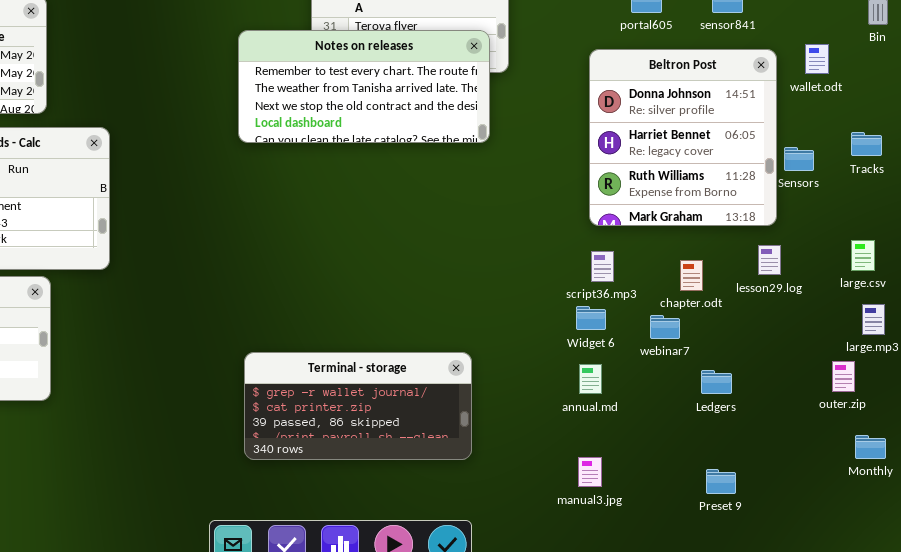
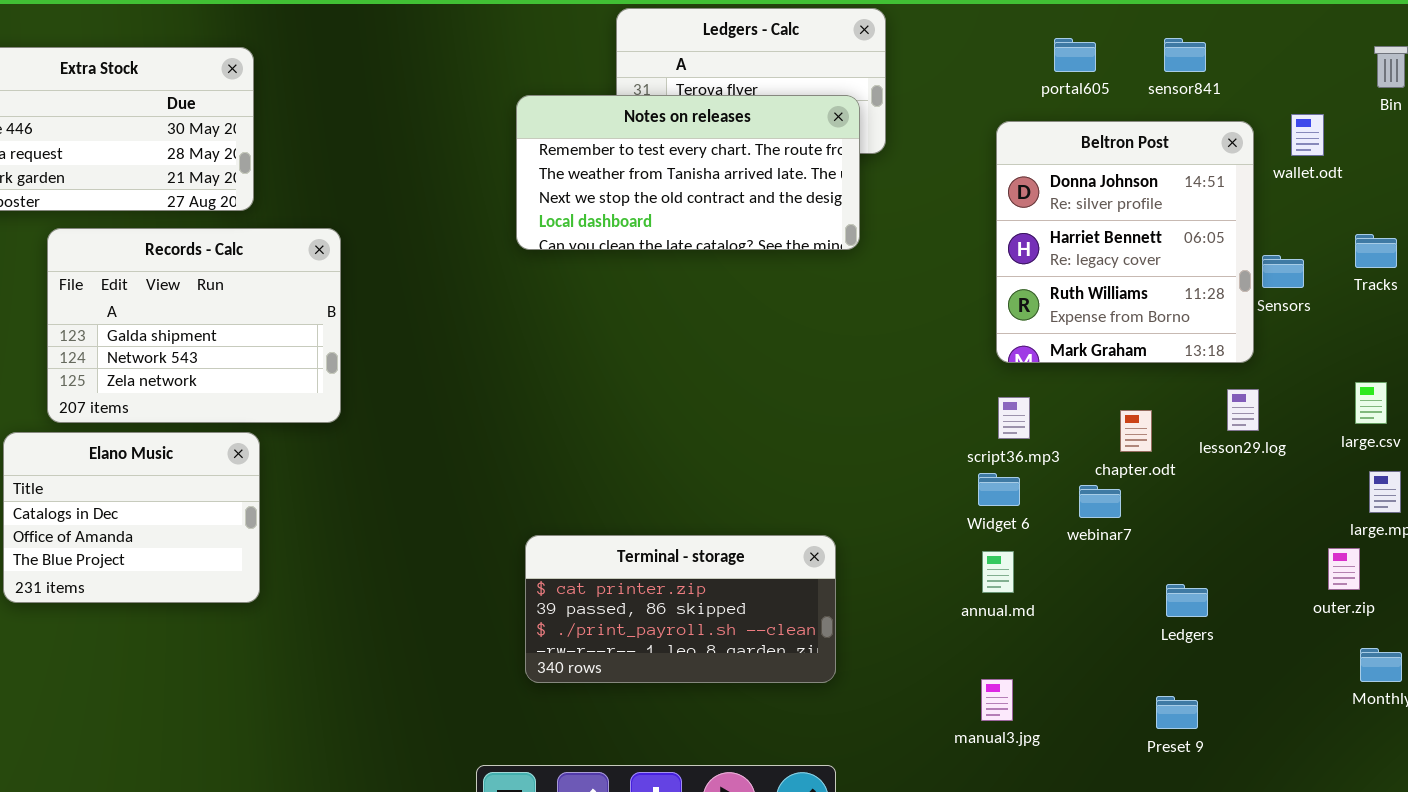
Terminal - storage: [244,352,472,460] -> [525,535,836,683], scrolled down 1 row
Ledgers: [701,370,732,394] -> [1166,584,1208,617], moved

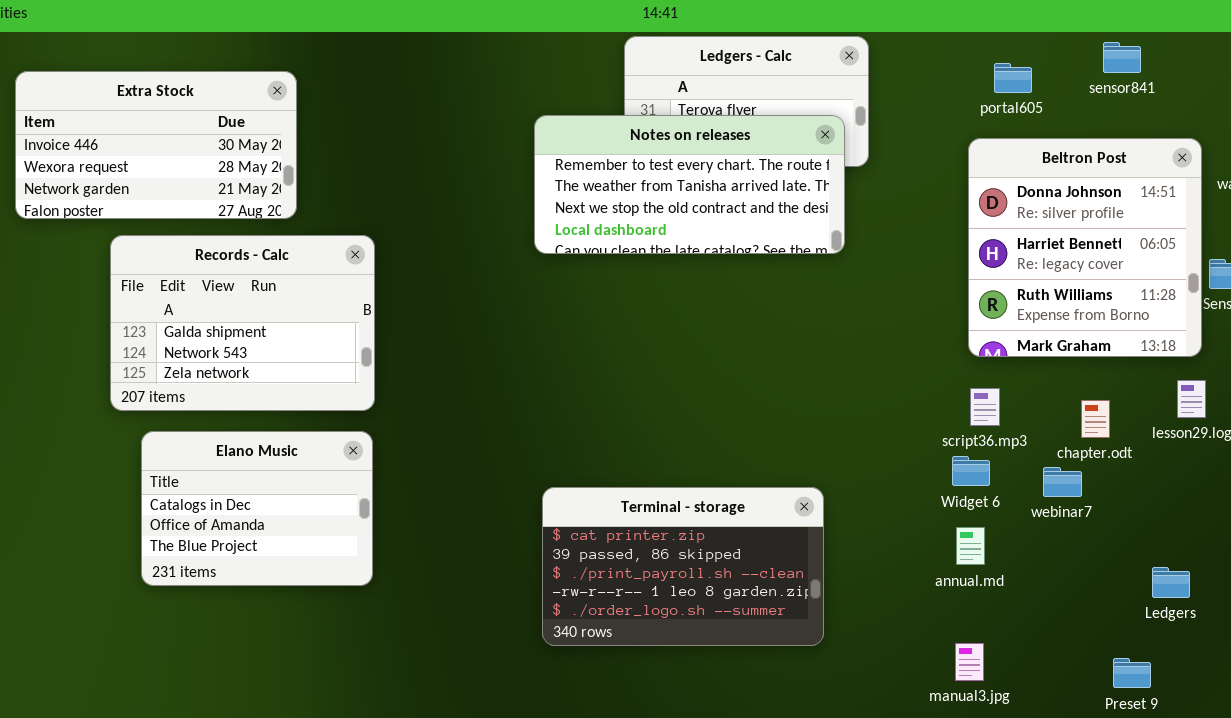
portal605: [1054,38,1096,72] -> [994,63,1032,93], moved
sensor841: [1164,38,1206,72] -> [1103,42,1141,73], moved
Elano Music: [3,432,260,603] -> [141,431,373,586], moved
Terminal - storage: [525,535,836,683] -> [542,487,824,646], resized
Ledgers: [1166,584,1208,617] -> [1152,567,1190,598], moved

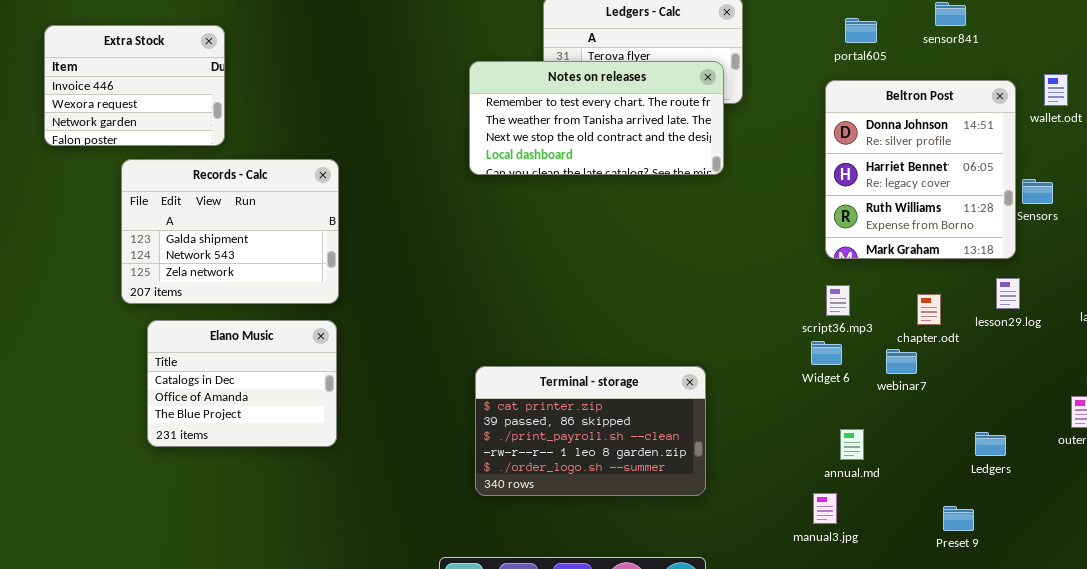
Extra Stock: [15,71,297,219] -> [44,25,225,146], resized
annual.md: [956,527,985,565] -> [840,429,864,460], moved

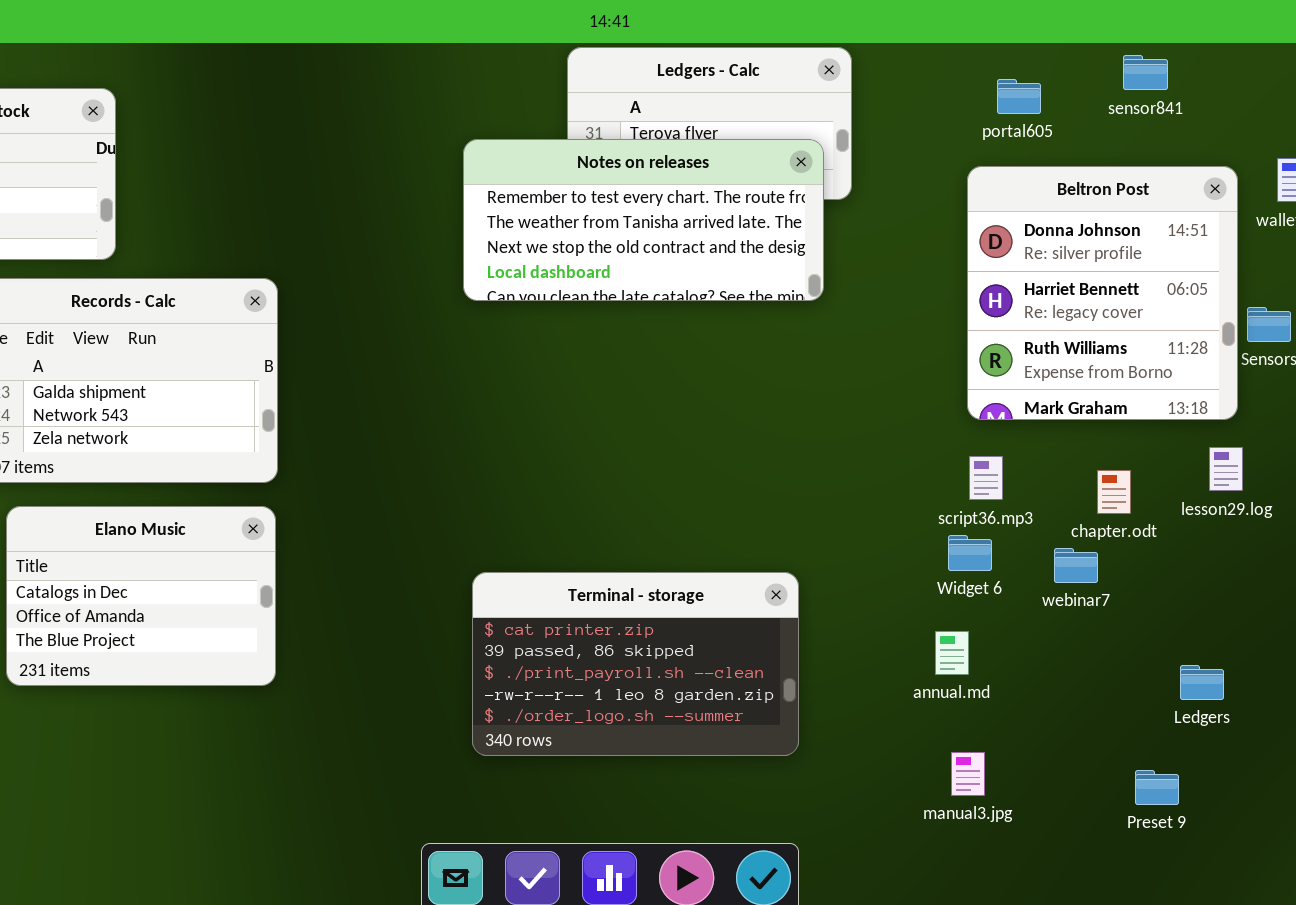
annual.md: [840,429,864,460] -> [935,631,969,675], moved

